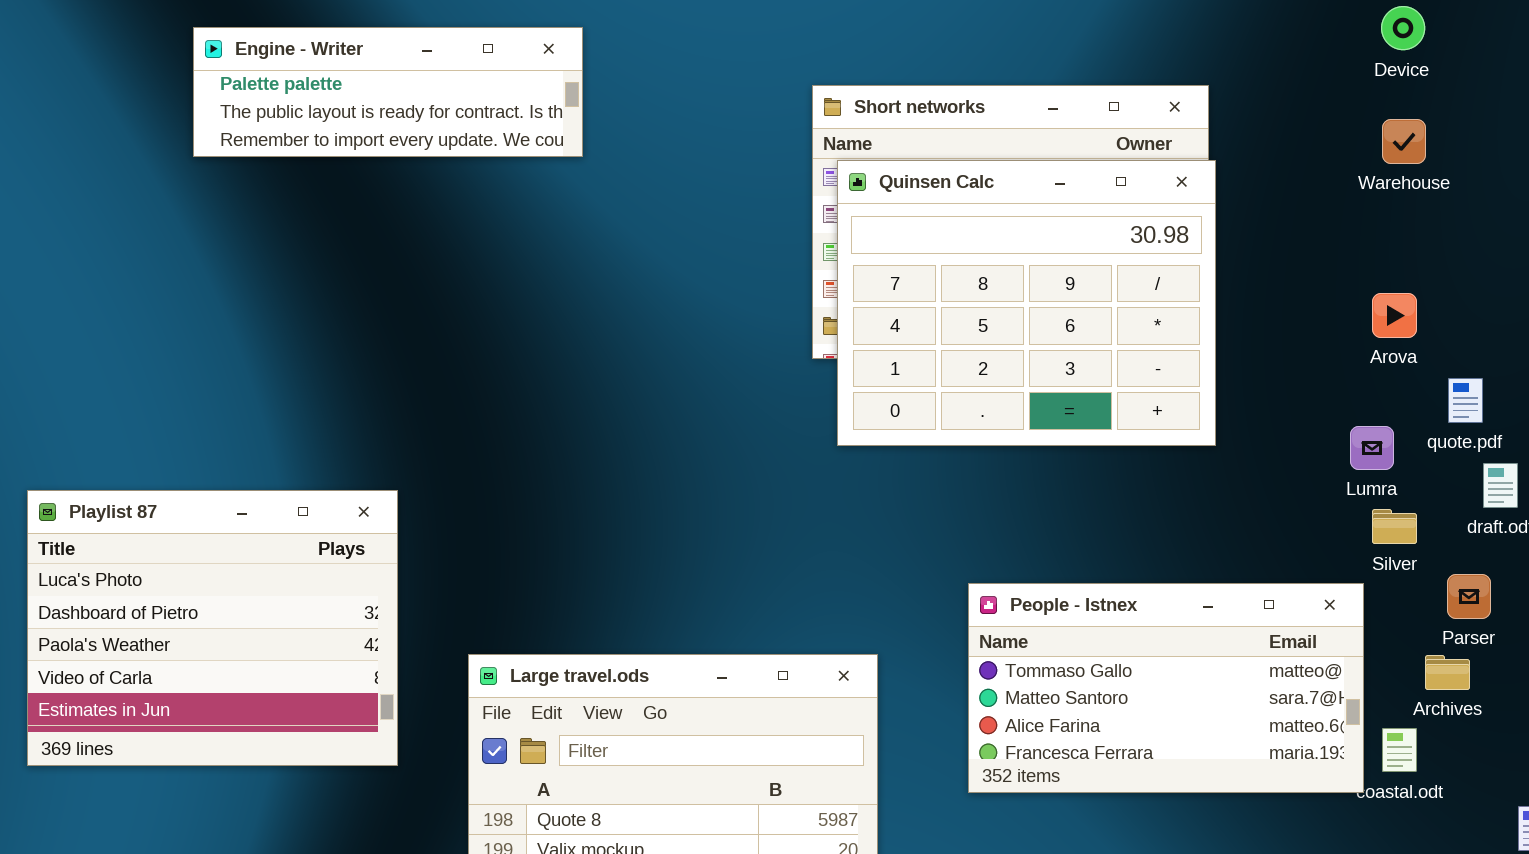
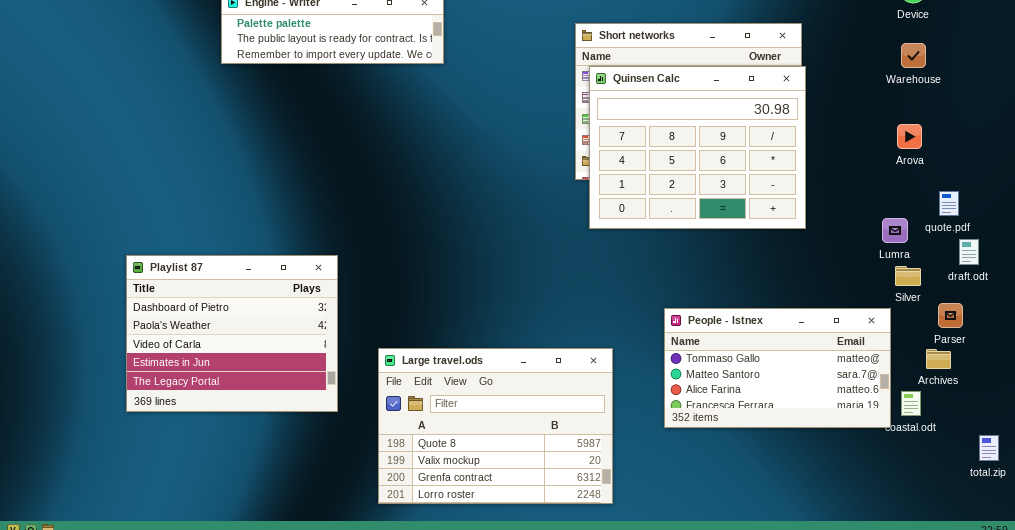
Arova: [1372,293,1417,338] -> [897,124,922,149], moved
Playlist 87: [27,490,398,766] -> [126,255,338,412], scrolled down 1 row

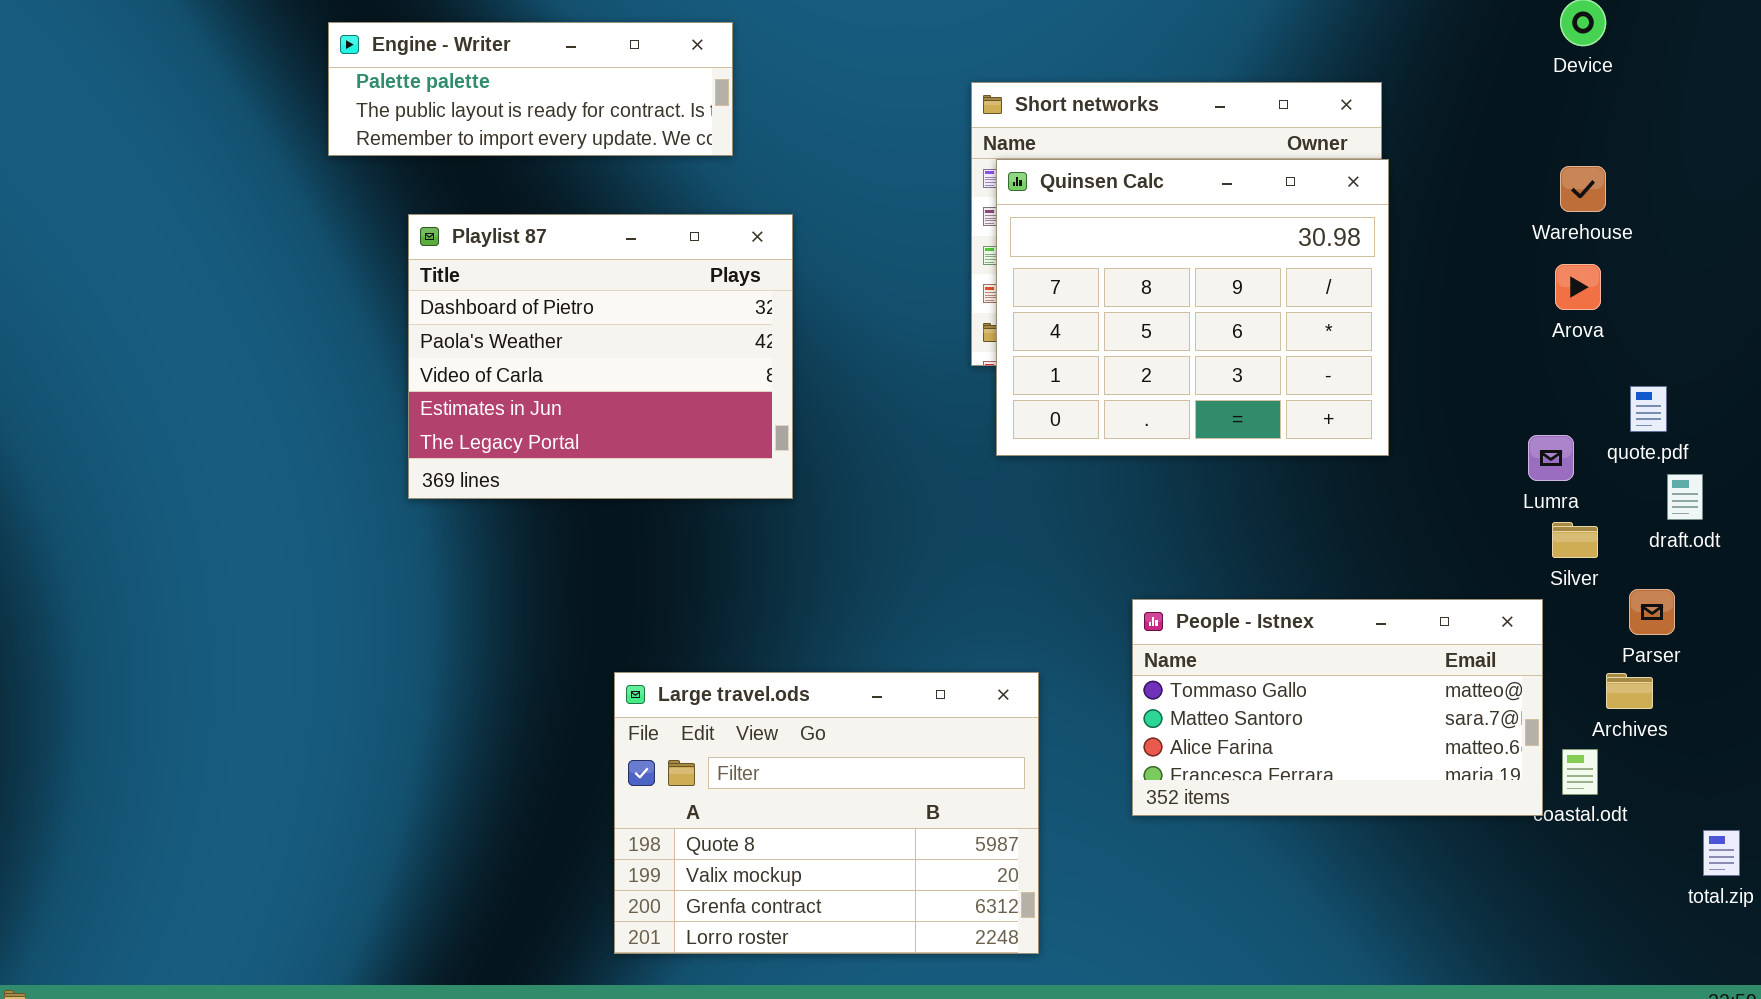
Warehouse: [901,43,926,68] -> [1560,166,1606,212], moved
Playlist 87: [126,255,338,412] -> [408,214,793,499], moved

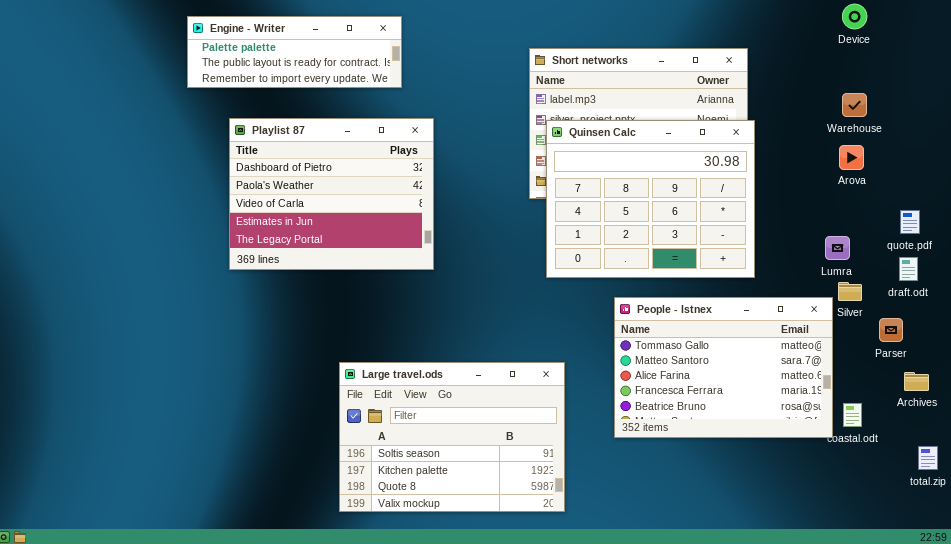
Quinsen Calc: [996,159,1389,456] -> [546,120,755,278], moved
quote.pdf: [1630,386,1667,432] -> [900,210,920,234], moved
People - Istnex: [1132,599,1543,816] -> [614,297,833,438], resized
Large travel.ods: [614,672,1039,954] -> [339,362,565,512], scrolled up 2 rows
Archives: [1606,673,1653,709] -> [904,372,929,391], moved

